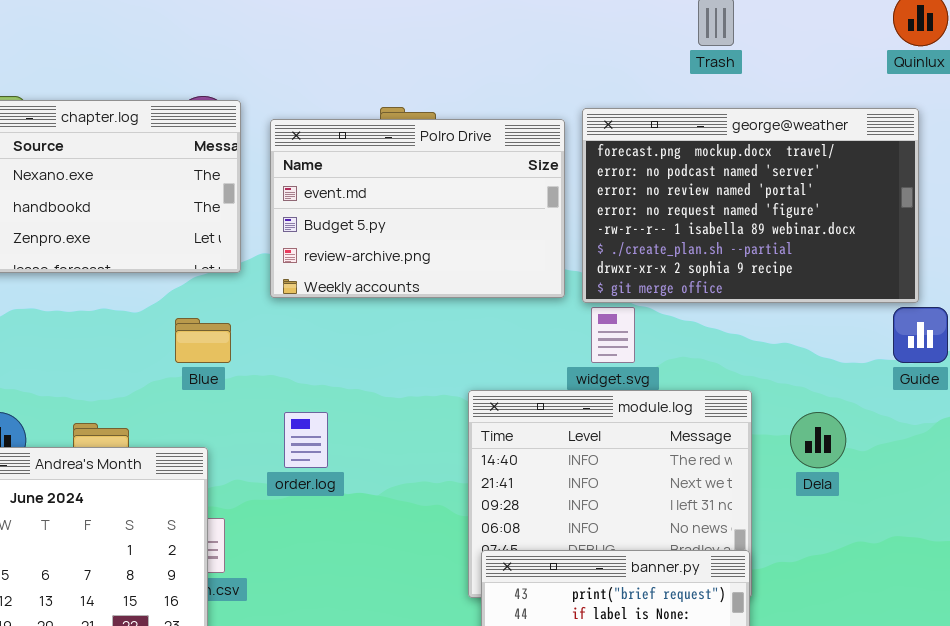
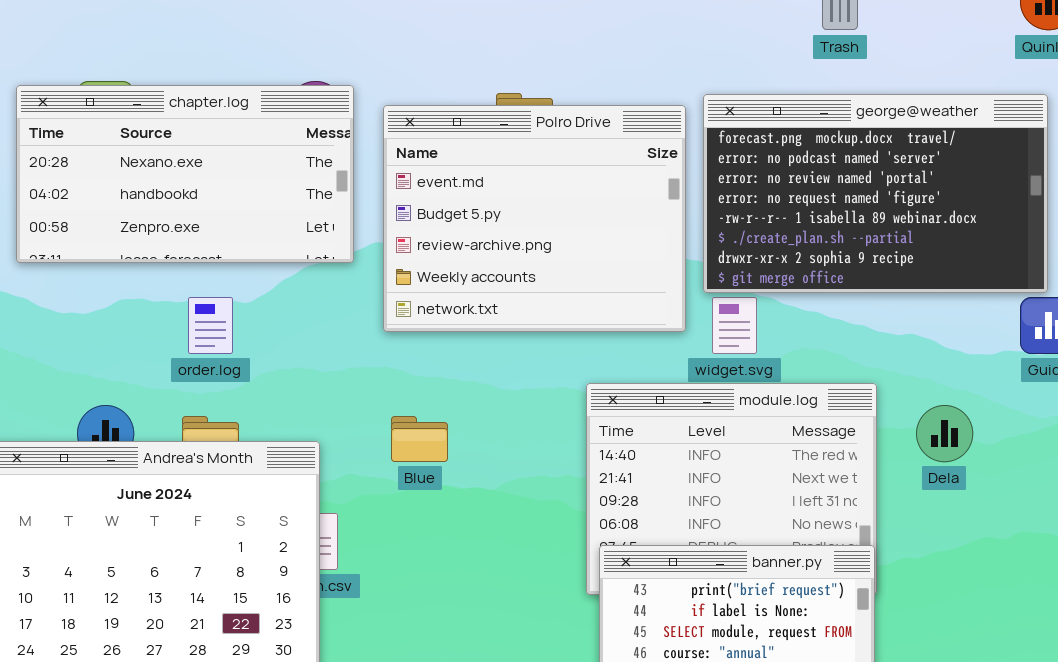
Polro Drive: [270,119,565,298] -> [383,105,686,332], resized
Blue: [175,318,231,363] -> [391,416,448,462], moved
order.log: [284,412,328,468] -> [188,297,233,354], moved

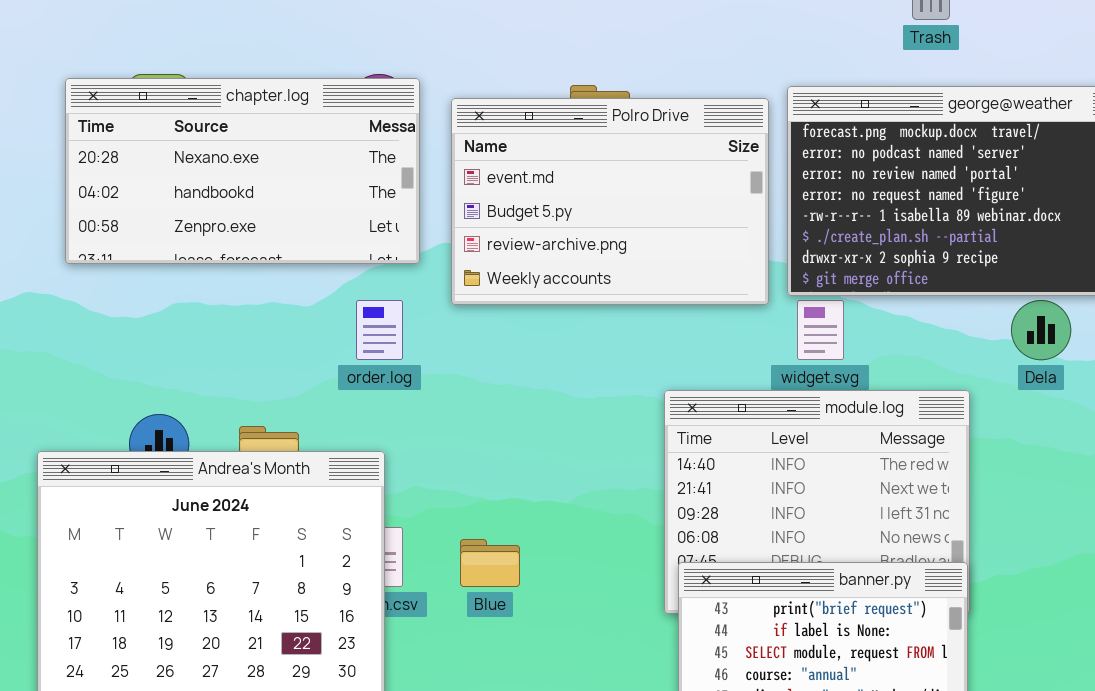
Polro Drive: [383,105,686,332] -> [451,98,769,305], resized
order.log: [188,297,233,354] -> [356,300,403,360], moved
Dela: [916,405,973,462] -> [1011,300,1071,360], moved
Blue: [391,416,448,462] -> [460,539,520,587], moved

